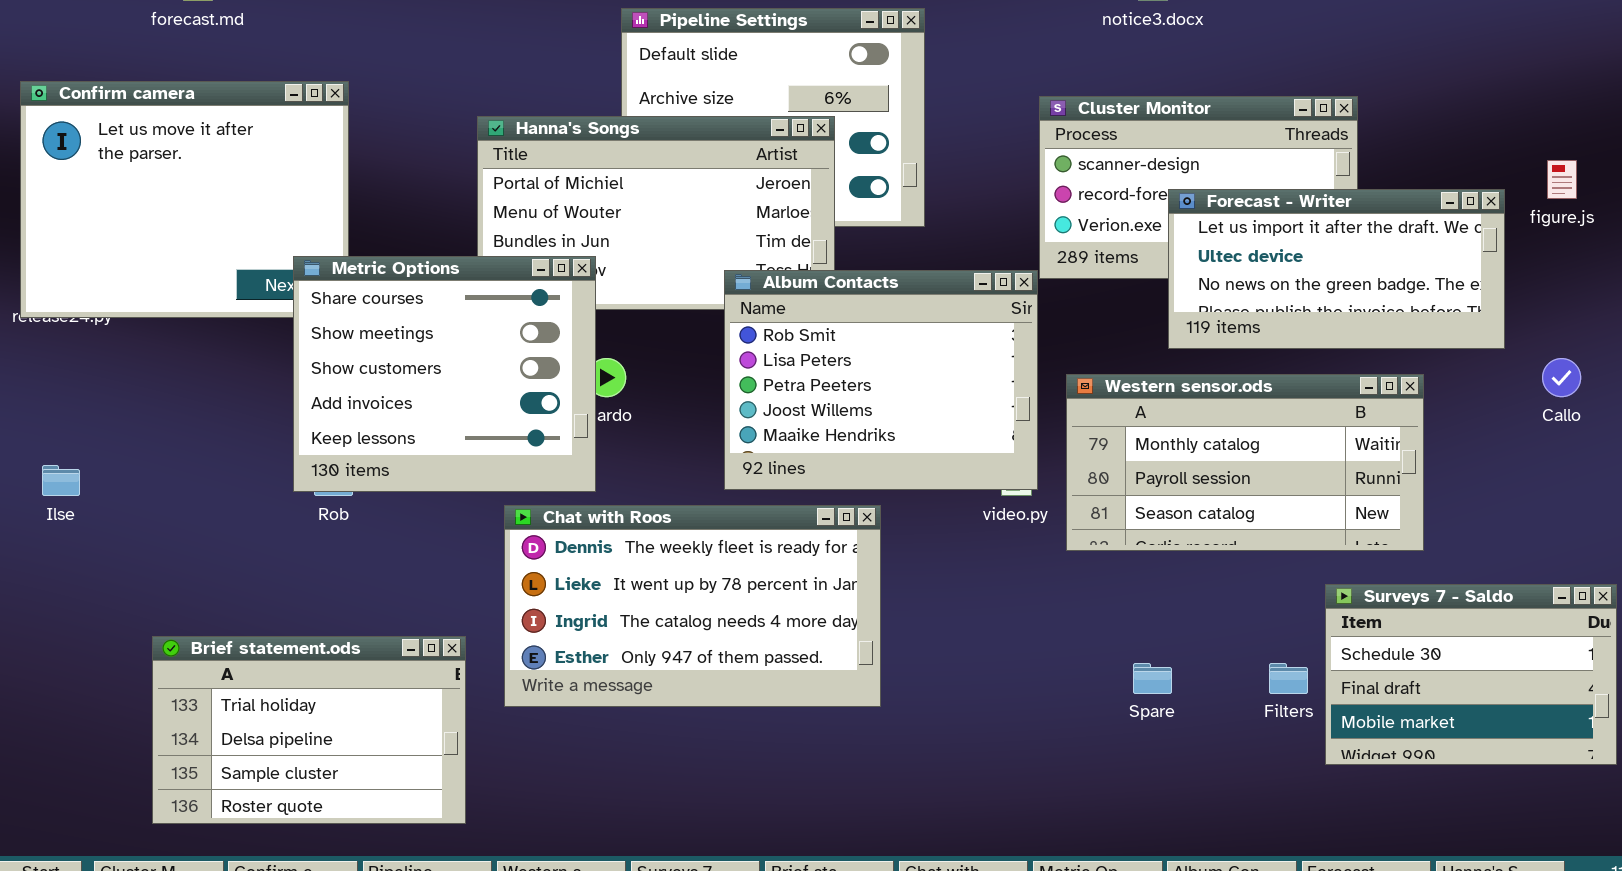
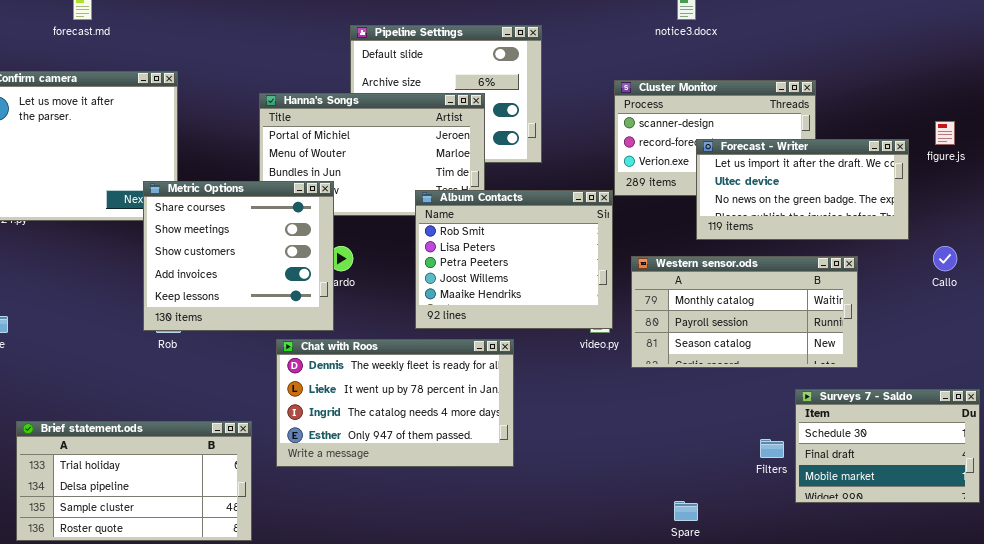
Brief statement.ods: [152,636,466,824] -> [16,421,252,541], resized
Spare: [1133,663,1172,694] -> [674,501,698,521], moved

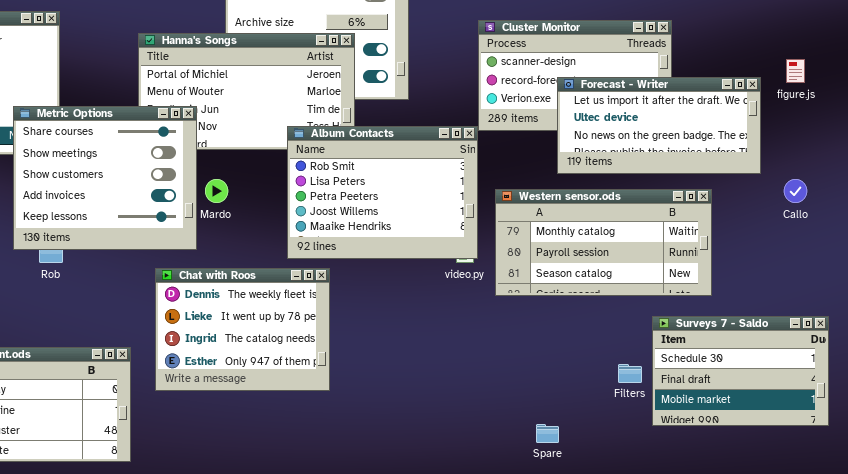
Metric Options: [143,181,334,331] -> [13,106,197,250], moved
Chat with Roos: [276,339,514,467] -> [155,268,330,391], resized

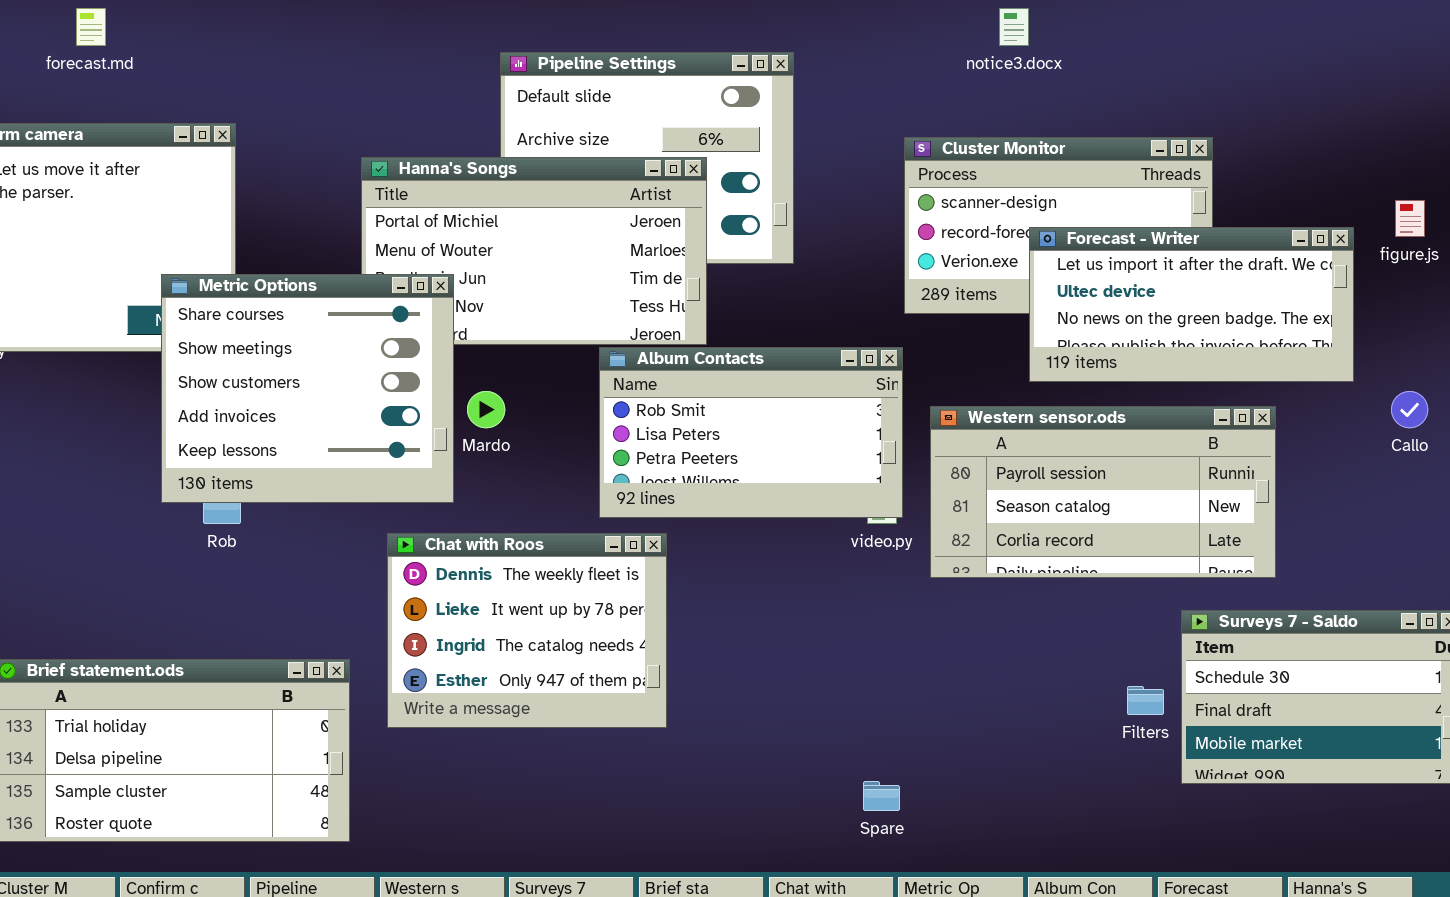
Album Contacts: [287,126,478,259] -> [599,347,903,518], resized
Western sensor.ods: [495,189,712,296] -> [930,406,1276,578], scrolled down 1 row
Spare: [536,424,559,443] -> [863,781,900,811], moved

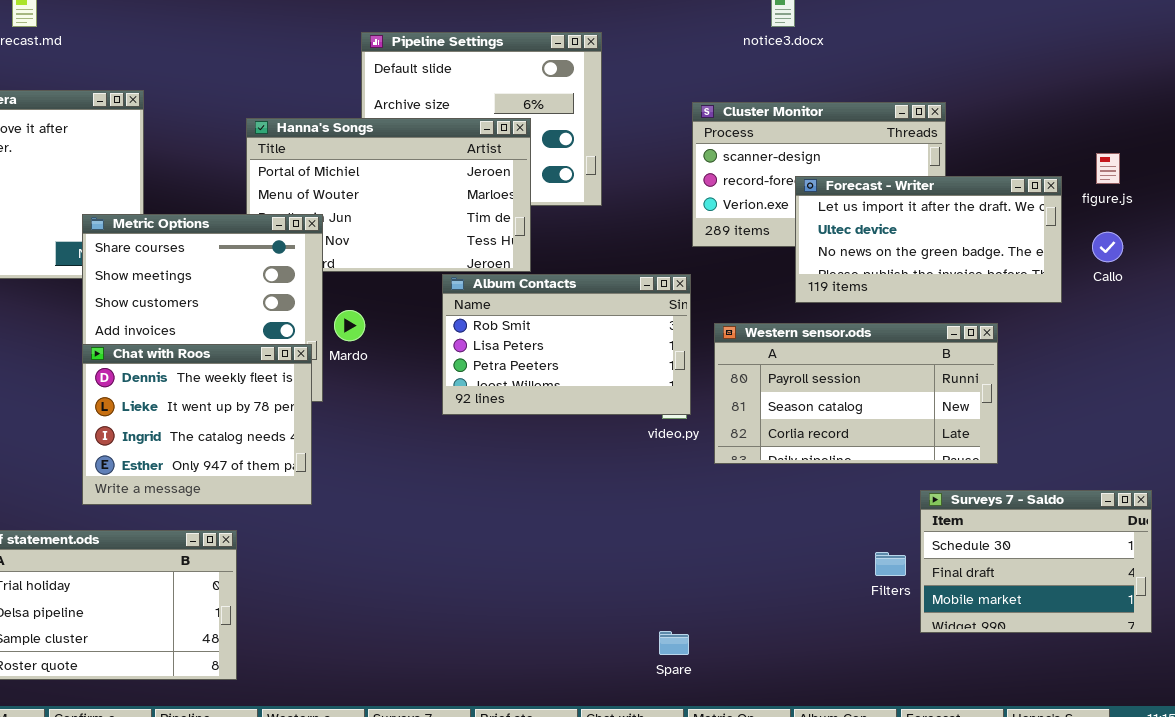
Callo: [1391,391,1428,428] -> [1092,232,1123,262], moved
Chat with Roos: [387,533,667,728] -> [82,344,312,505], moved

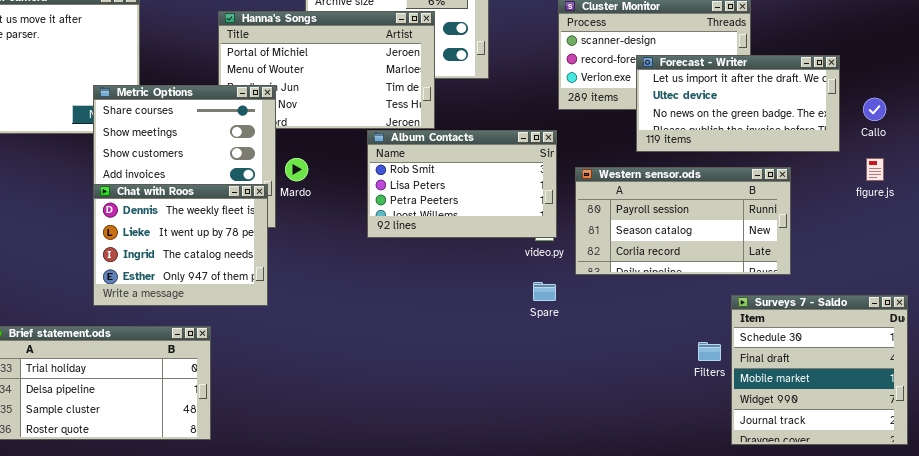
figure.js: [1096,153,1120,184] -> [866,158,884,181], moved
Surveys 7 - Saldo: [920,490,1152,633] -> [731,295,908,445], resized
Spare: [659,631,689,655] -> [533,282,556,301], moved

